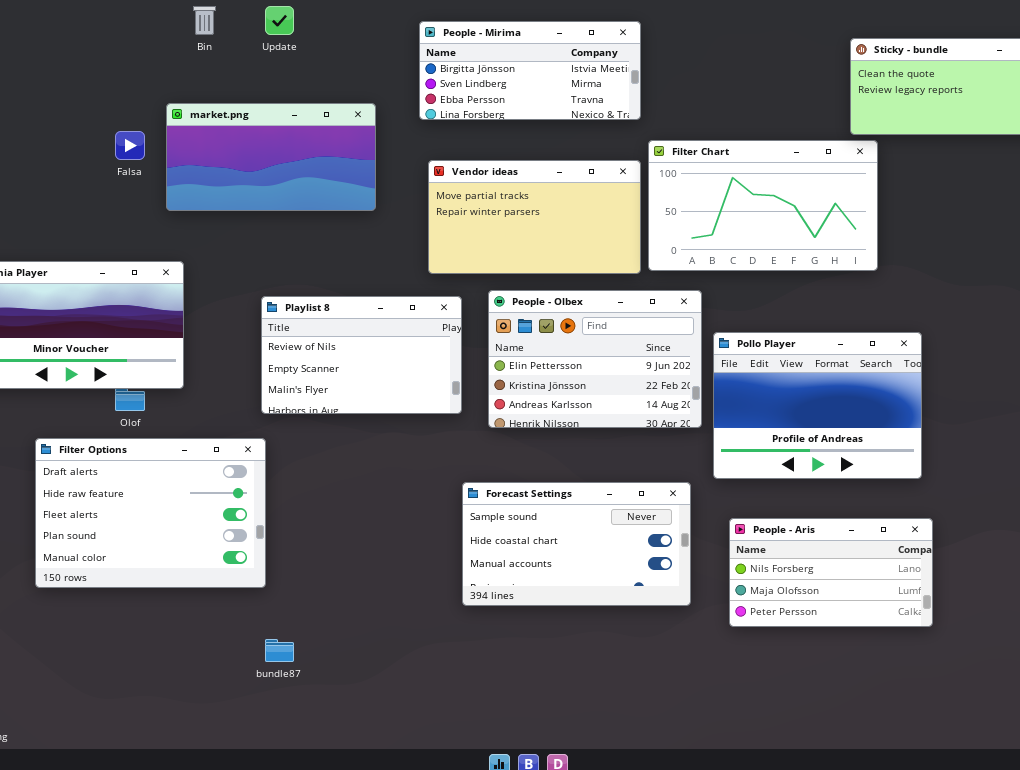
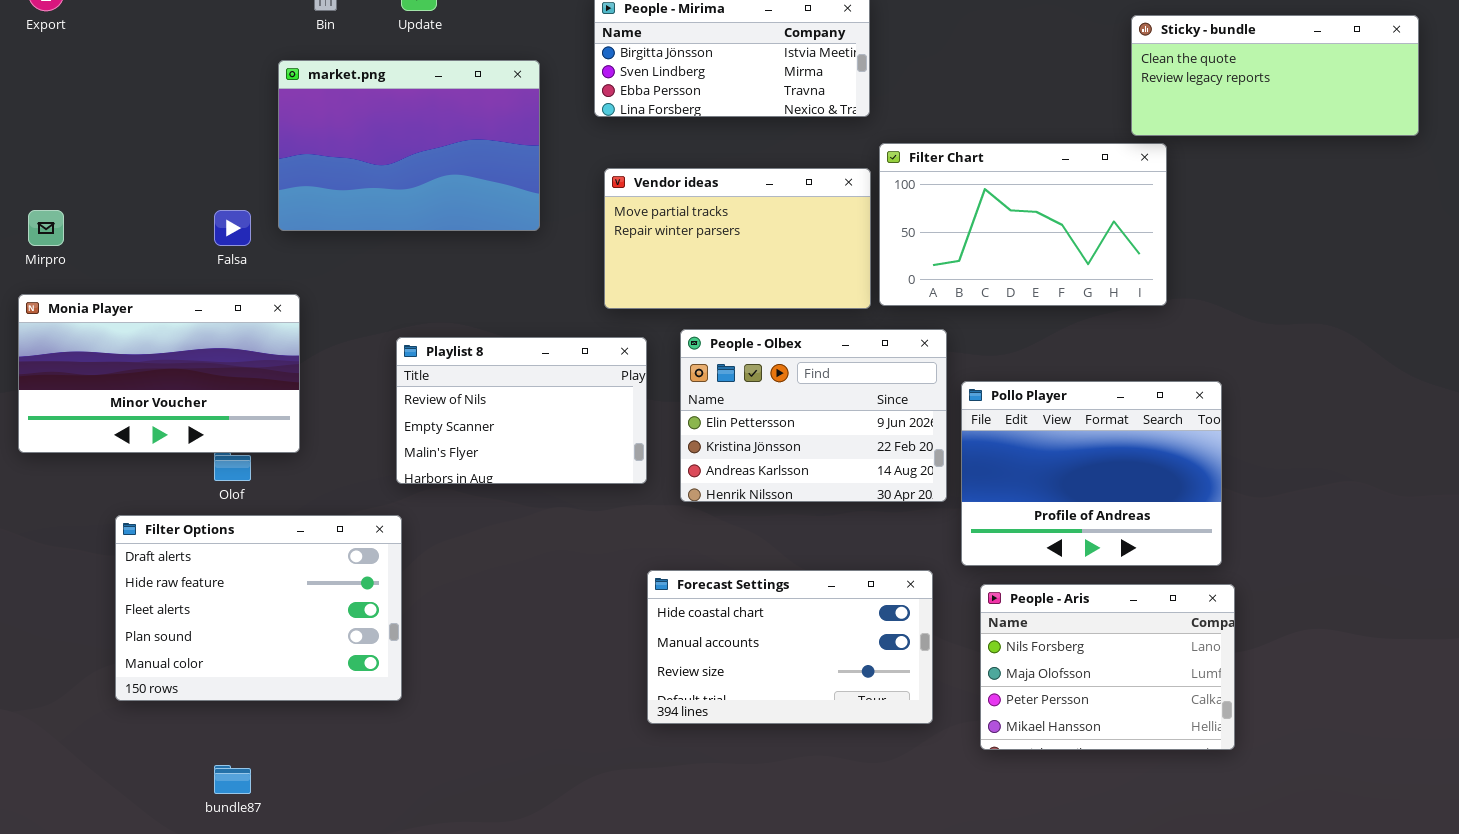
market.png: [166,103,376,211] -> [278,60,540,231], resized
Falsa: [115,131,145,160] -> [214,210,251,246], moved
Forecast Settings: [462,482,691,606] -> [647,570,933,724], scrolled down 1 row
People - Aris: [729,518,933,627] -> [980,584,1235,750], resized
bundle87: [265,639,294,662] -> [214,765,251,794], moved

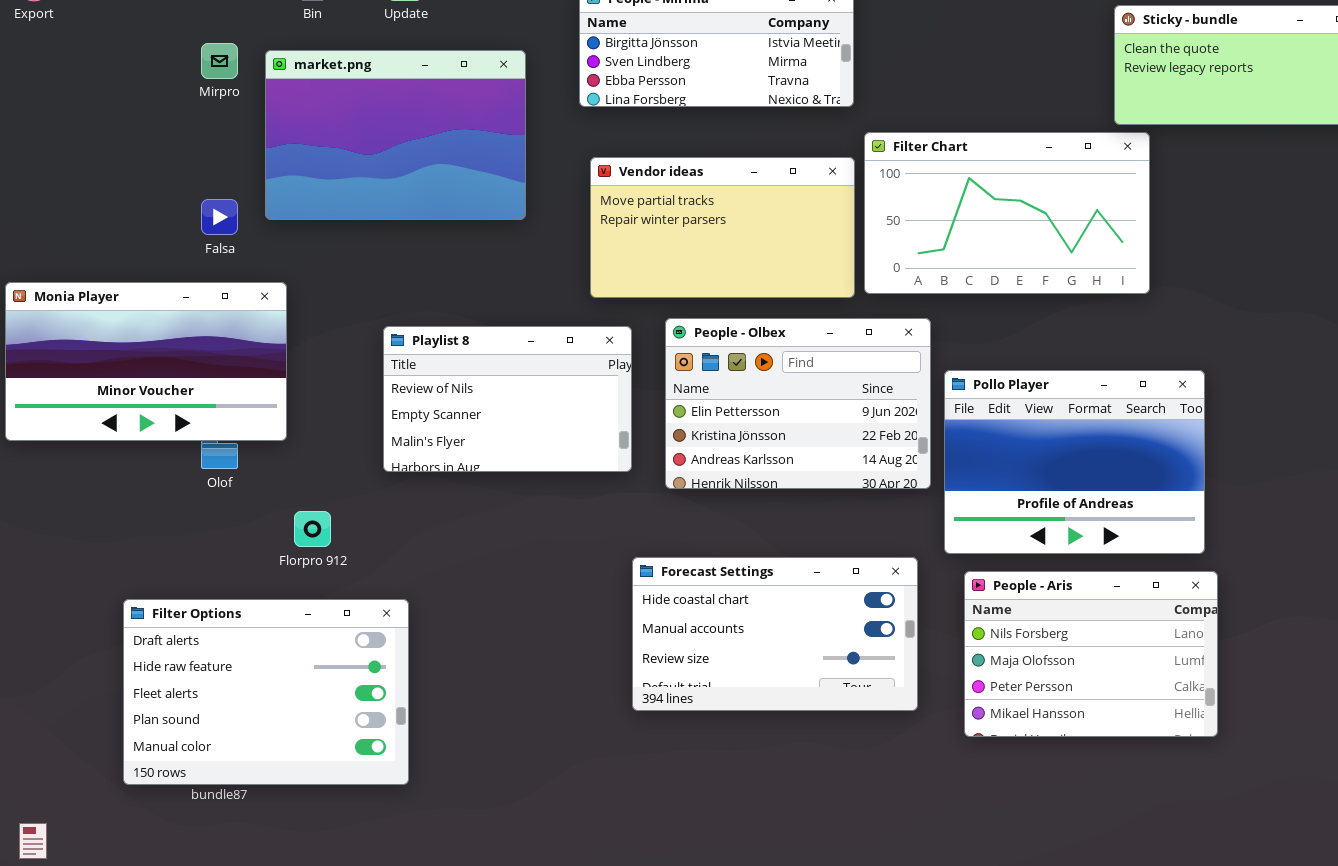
Mirpro: [28,210,64,246] -> [201,43,238,79], moved
Filter Options: [115,515,402,701] -> [123,599,409,785], moved

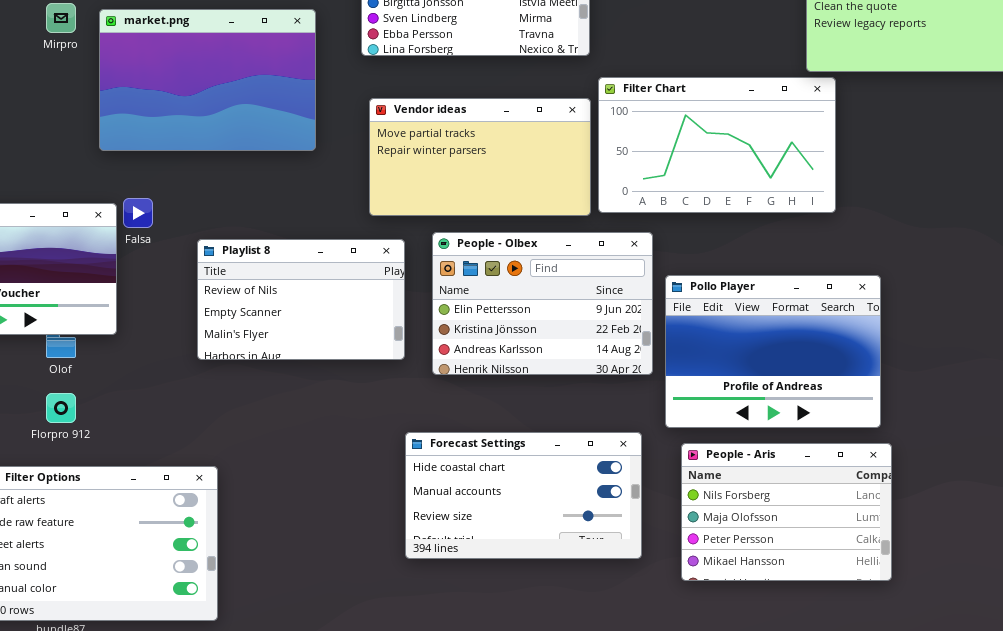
Falsa: [201,199,238,235] -> [123,198,153,228], moved
Florpro 912: [294,511,331,547] -> [46,393,76,423], moved

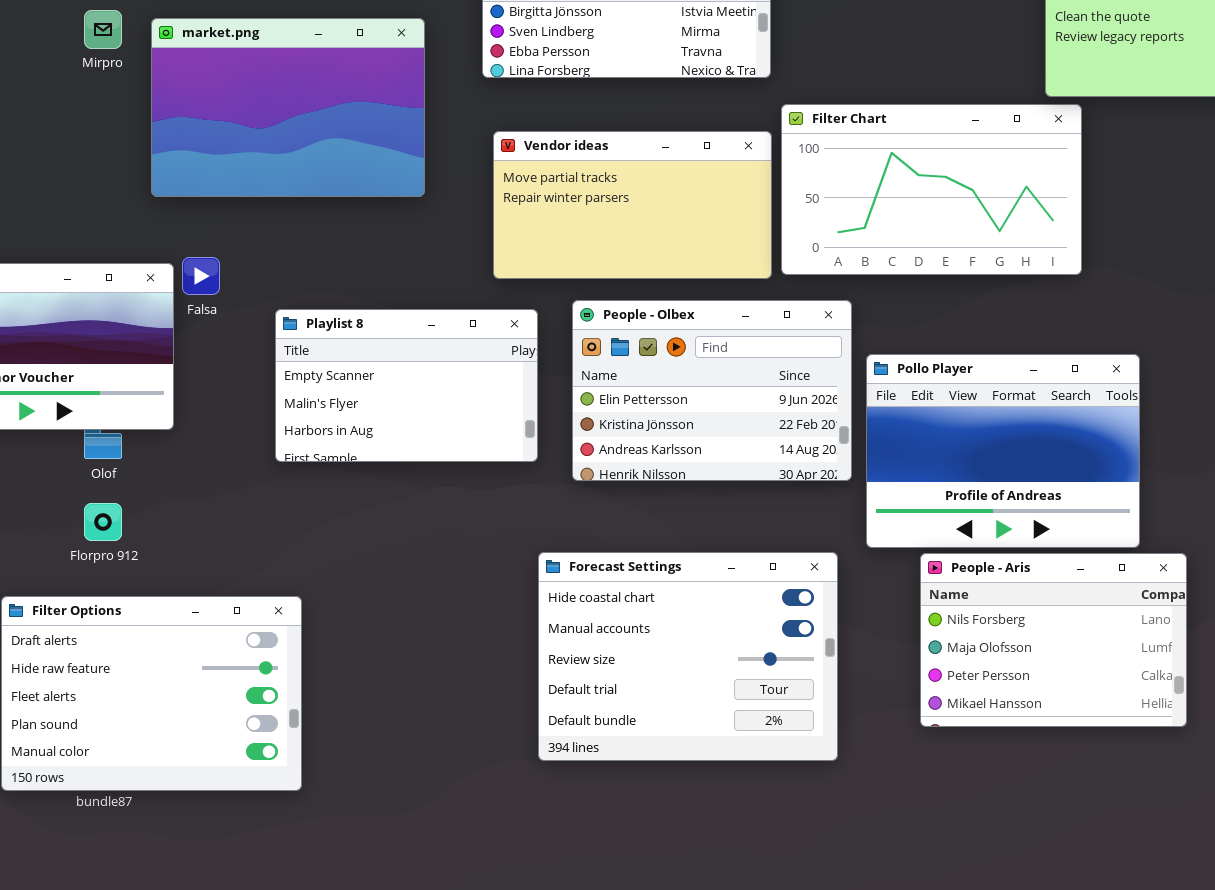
Playlist 8: [197,239,405,360] -> [275,309,538,462], scrolled down 1 row
Forecast Settings: [405,432,642,559] -> [538,552,838,761], resized
People - Aris: [681,443,892,581] -> [920,553,1187,727], moved

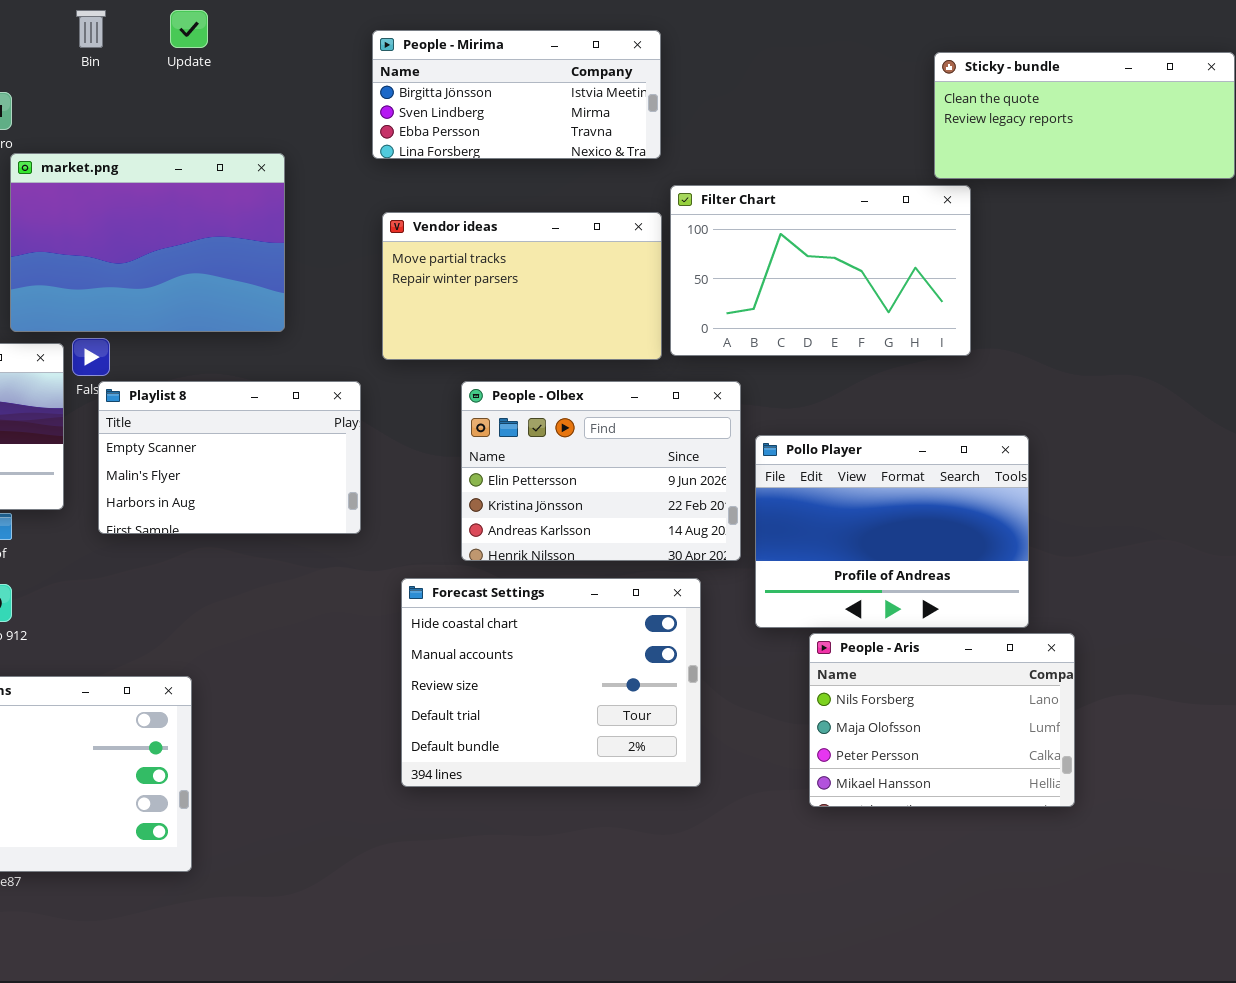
market.png: [151,18,425,197] -> [10,153,285,332], moved
Playlist 8: [275,309,538,462] -> [98,381,361,534], moved
Forecast Settings: [538,552,838,761] -> [401,578,701,787], moved

